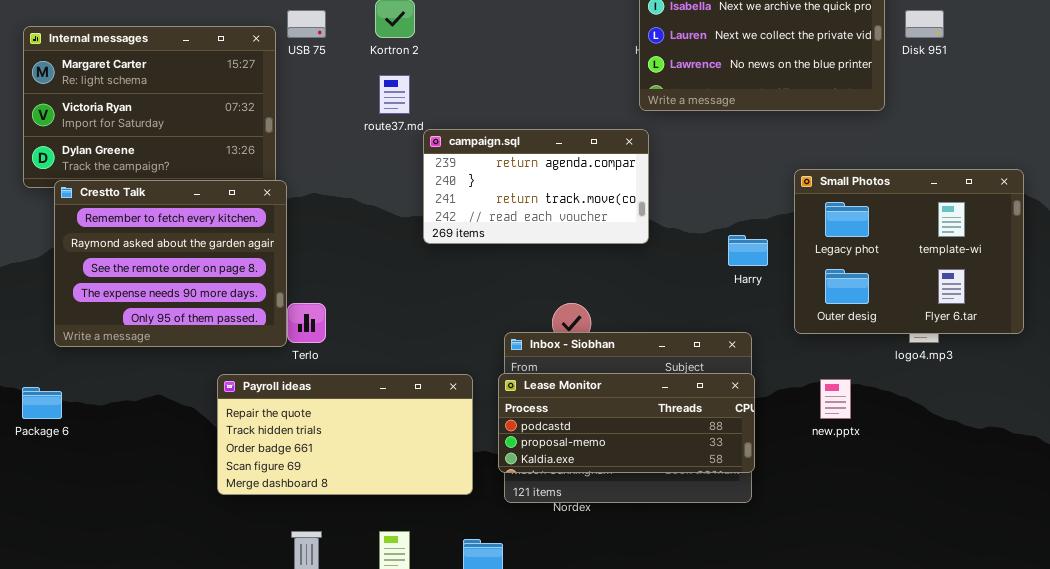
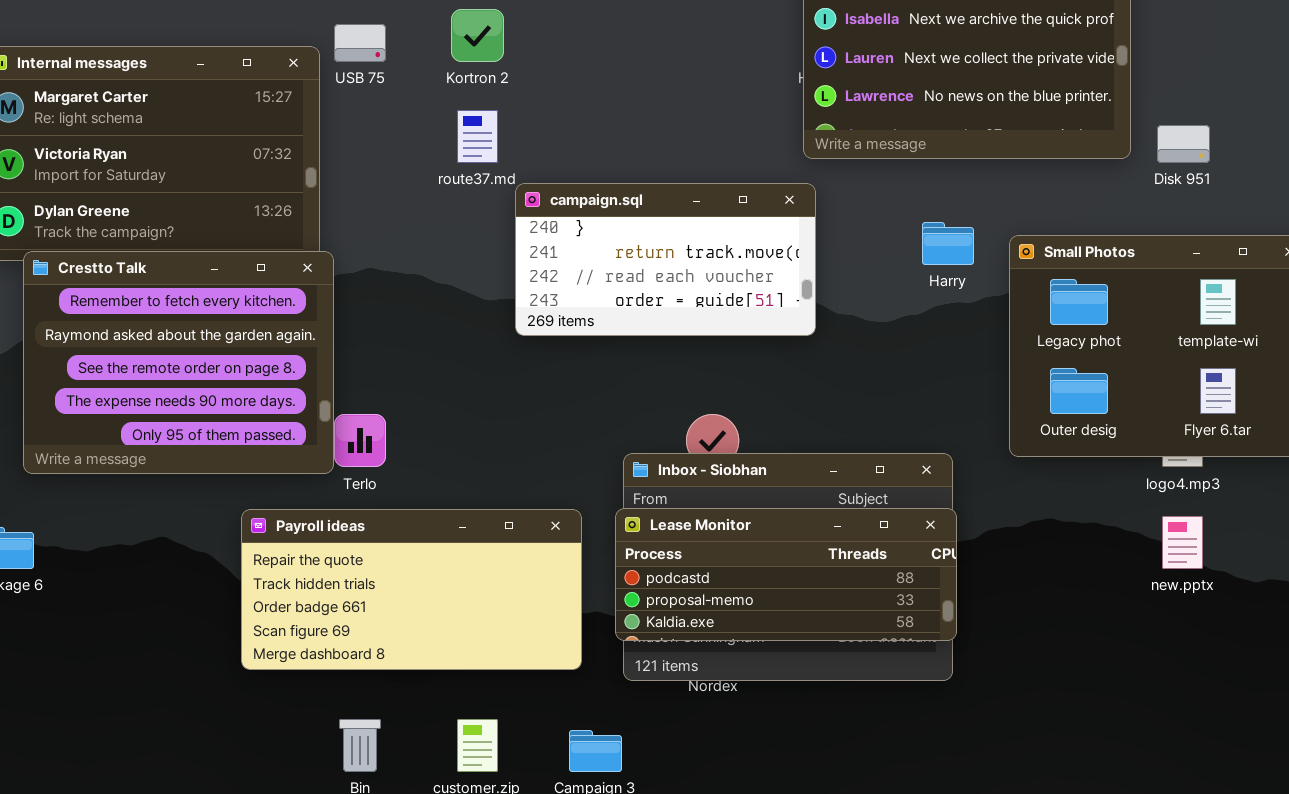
Disk 951: [905,10,944,38] -> [1157,125,1210,163], moved
campaign.sql: [423,129,649,244] -> [515,183,816,336], scrolled down 1 row
Harry: [728,235,768,266] -> [922,222,974,265], moved
new.pptx: [820,379,851,419] -> [1162,516,1203,569], moved

